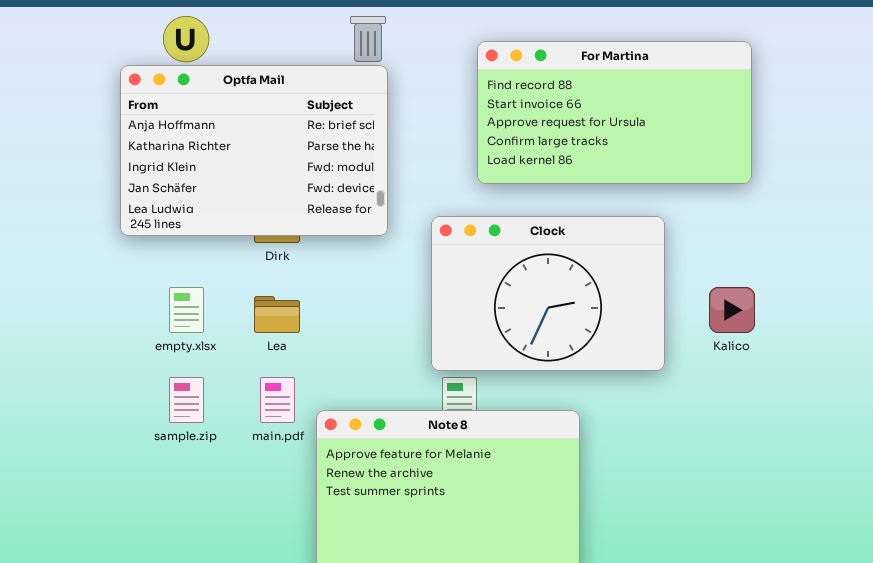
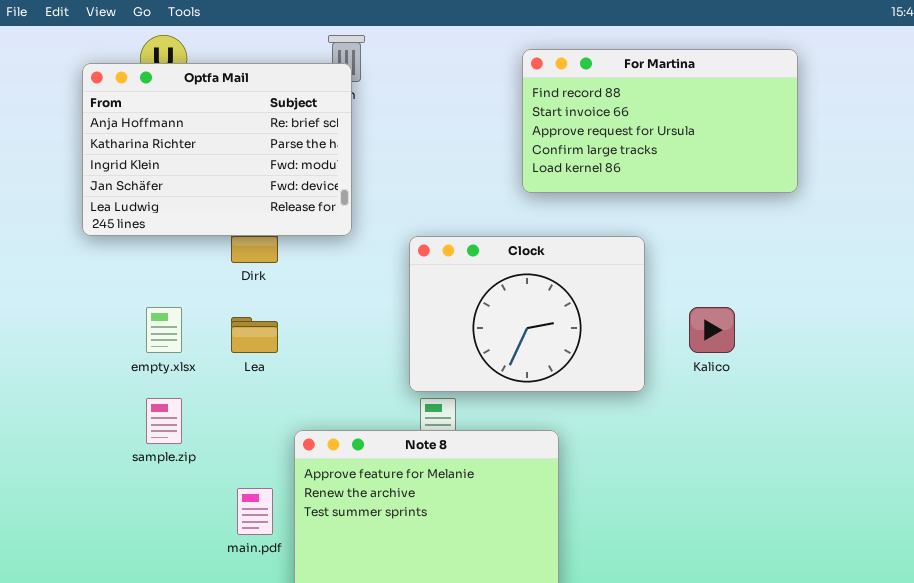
For Martina: [477,41,752,184] -> [522,49,798,193], moved
Optfa Mail: [120,65,388,236] -> [82,63,352,236], moved
main.pdf: [260,377,295,423] -> [237,488,273,535], moved

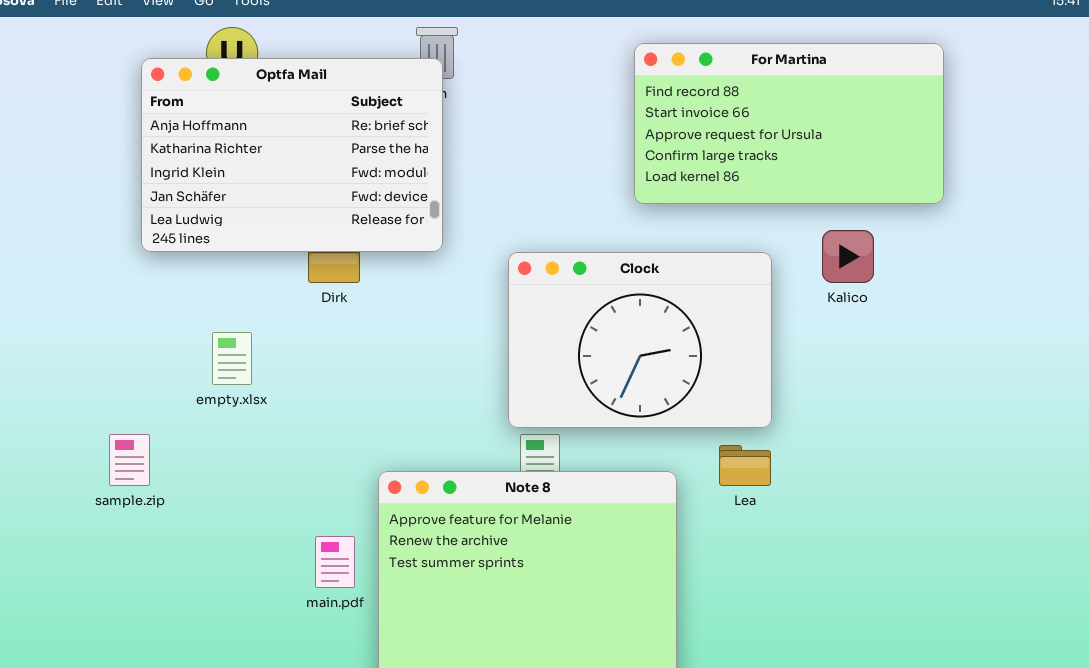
Kalico: [689,307,735,353] -> [822,230,874,283], moved
Lea: [231,317,278,353] -> [719,445,771,486], moved
sample.zip: [146,398,182,444] -> [109,434,150,486], moved

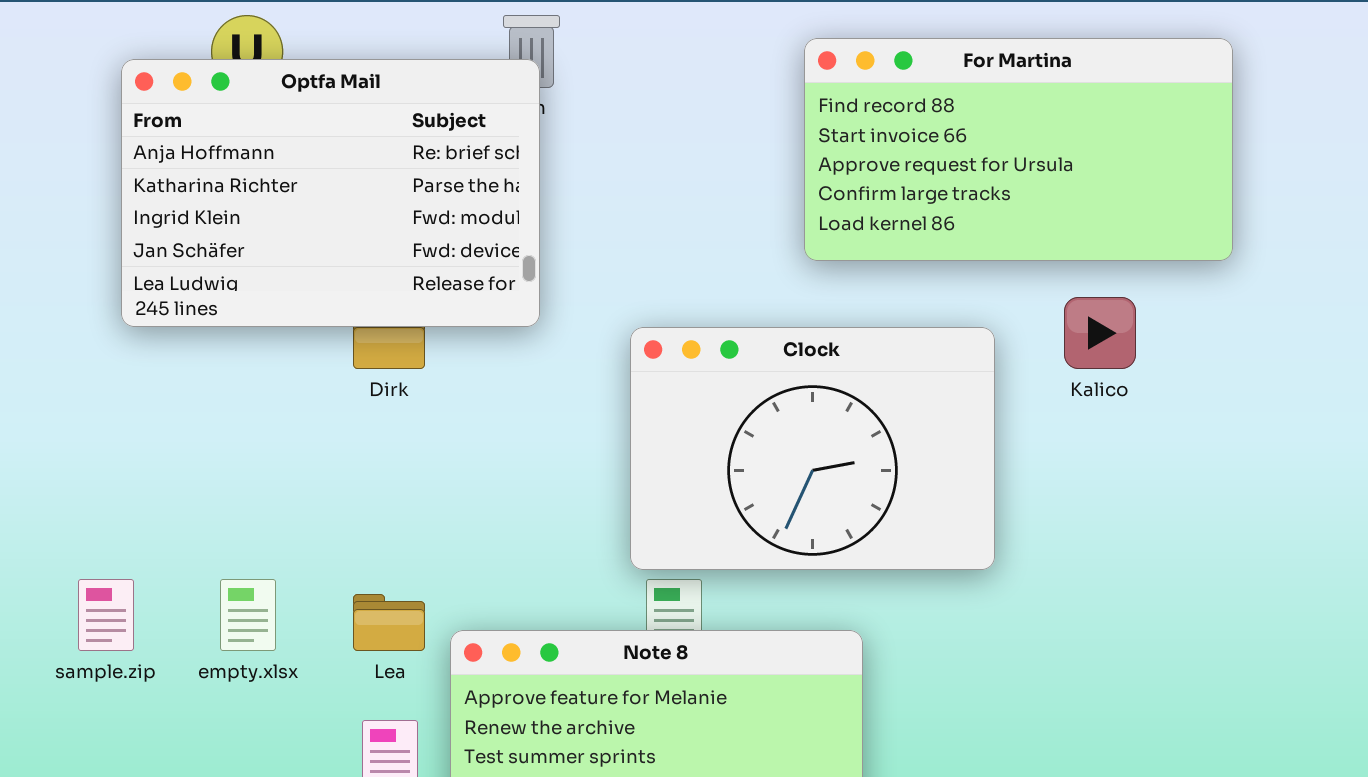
empty.xlsx: [212,332,252,385] -> [220,579,276,651], moved
Lea: [719,445,771,486] -> [353,594,425,651], moved

